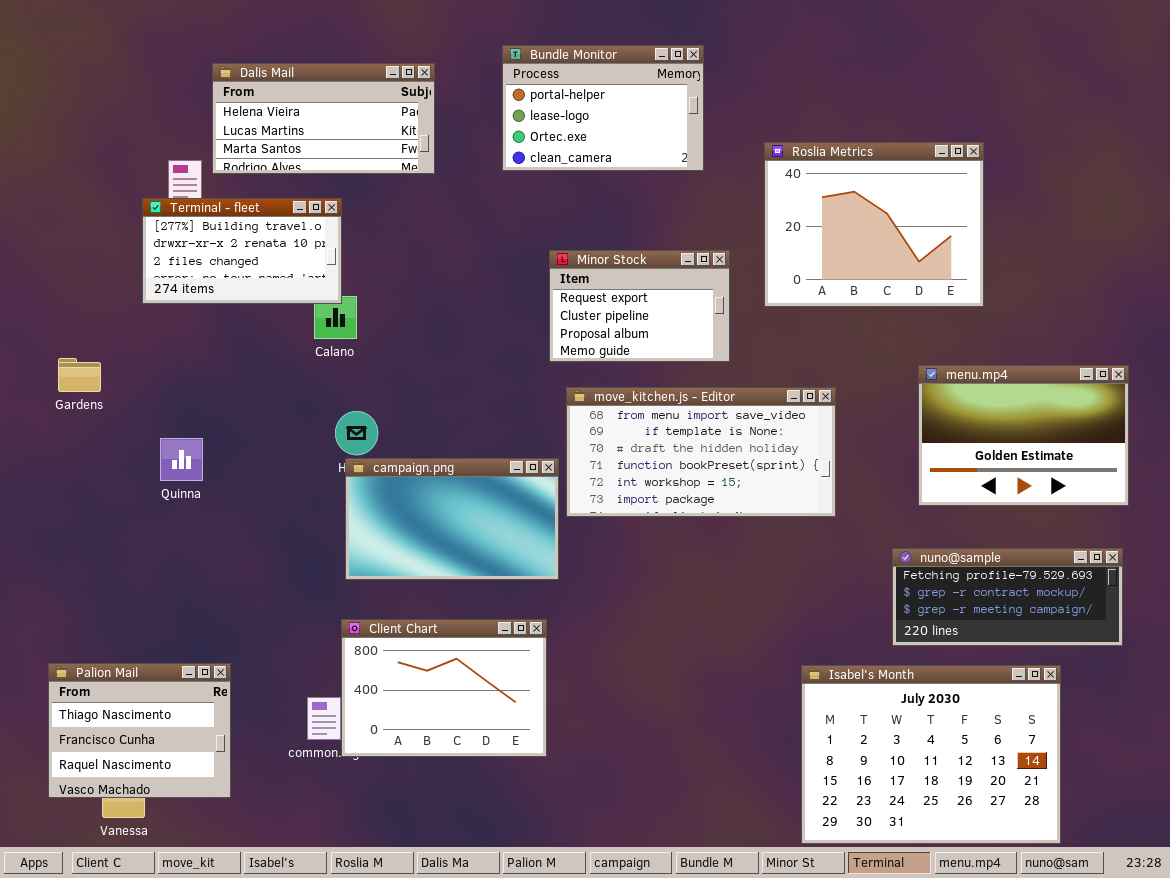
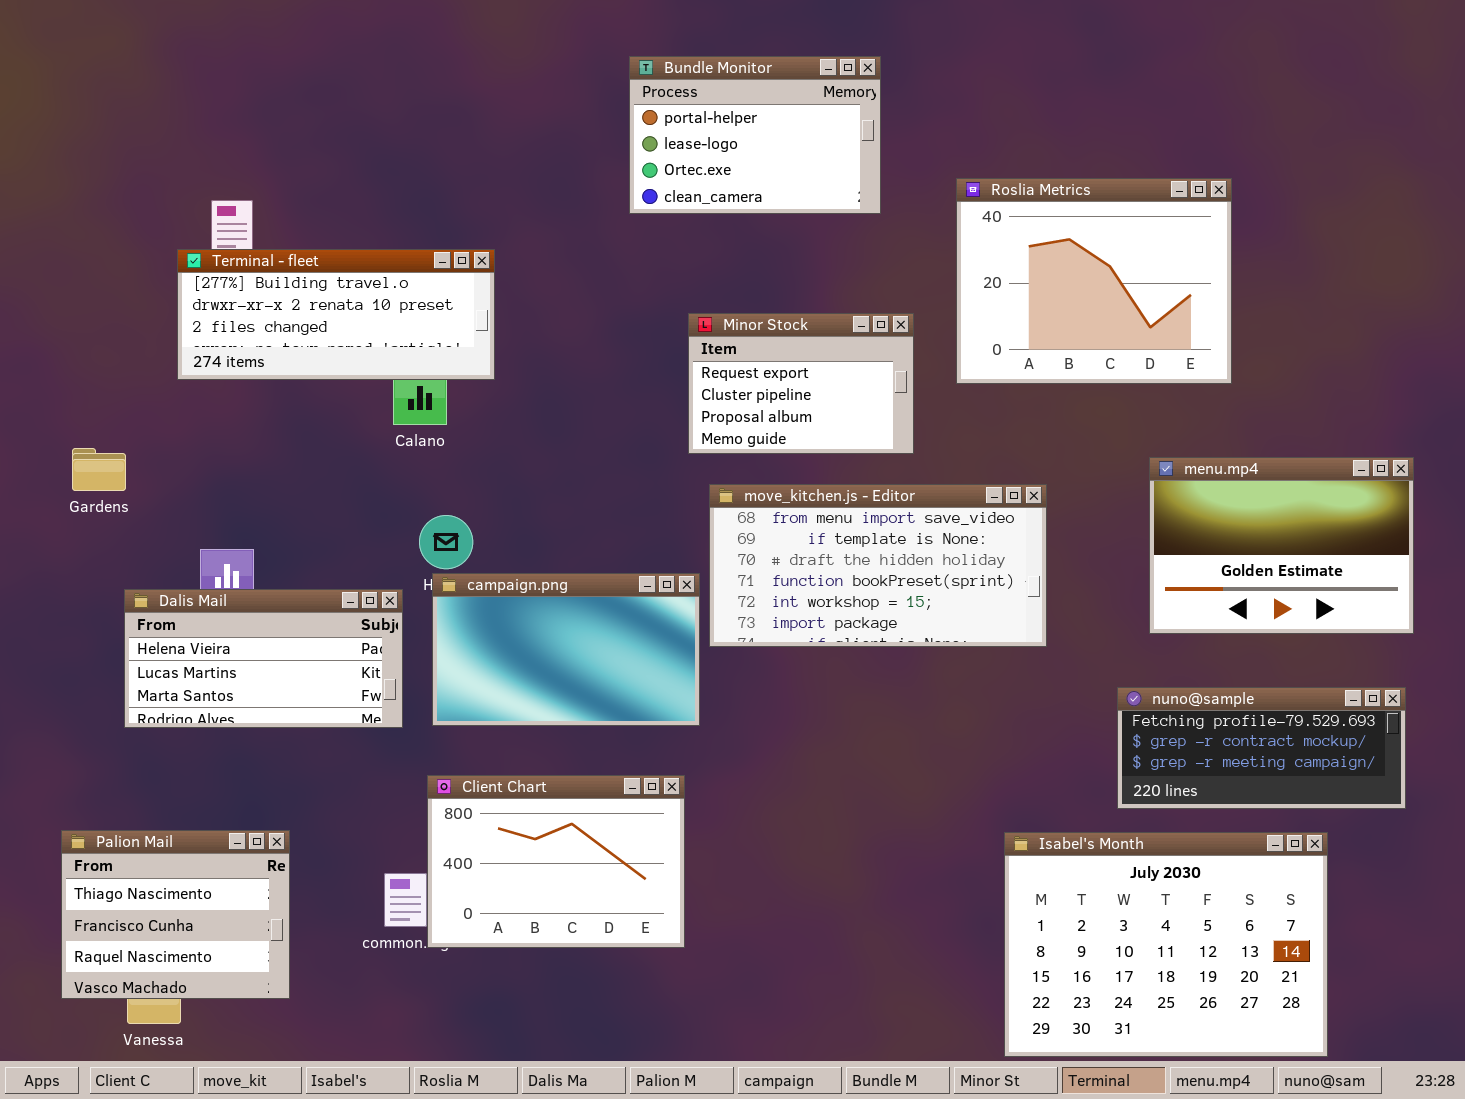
Dalis Mail: [212,63,435,174] -> [124,589,403,728], moved
Terminal - fleet: [142,198,342,304] -> [177,249,495,380], resized

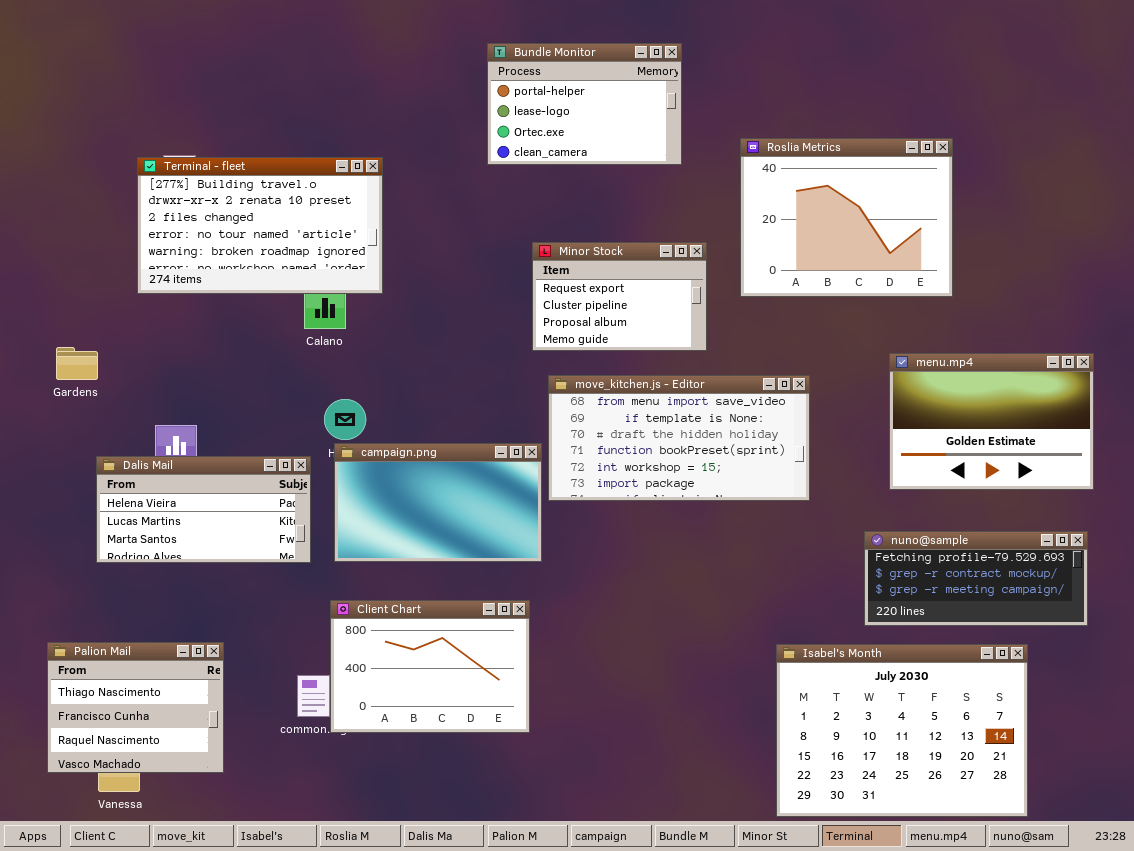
Terminal - fleet: [177,249,495,380] -> [137,157,383,294], resized

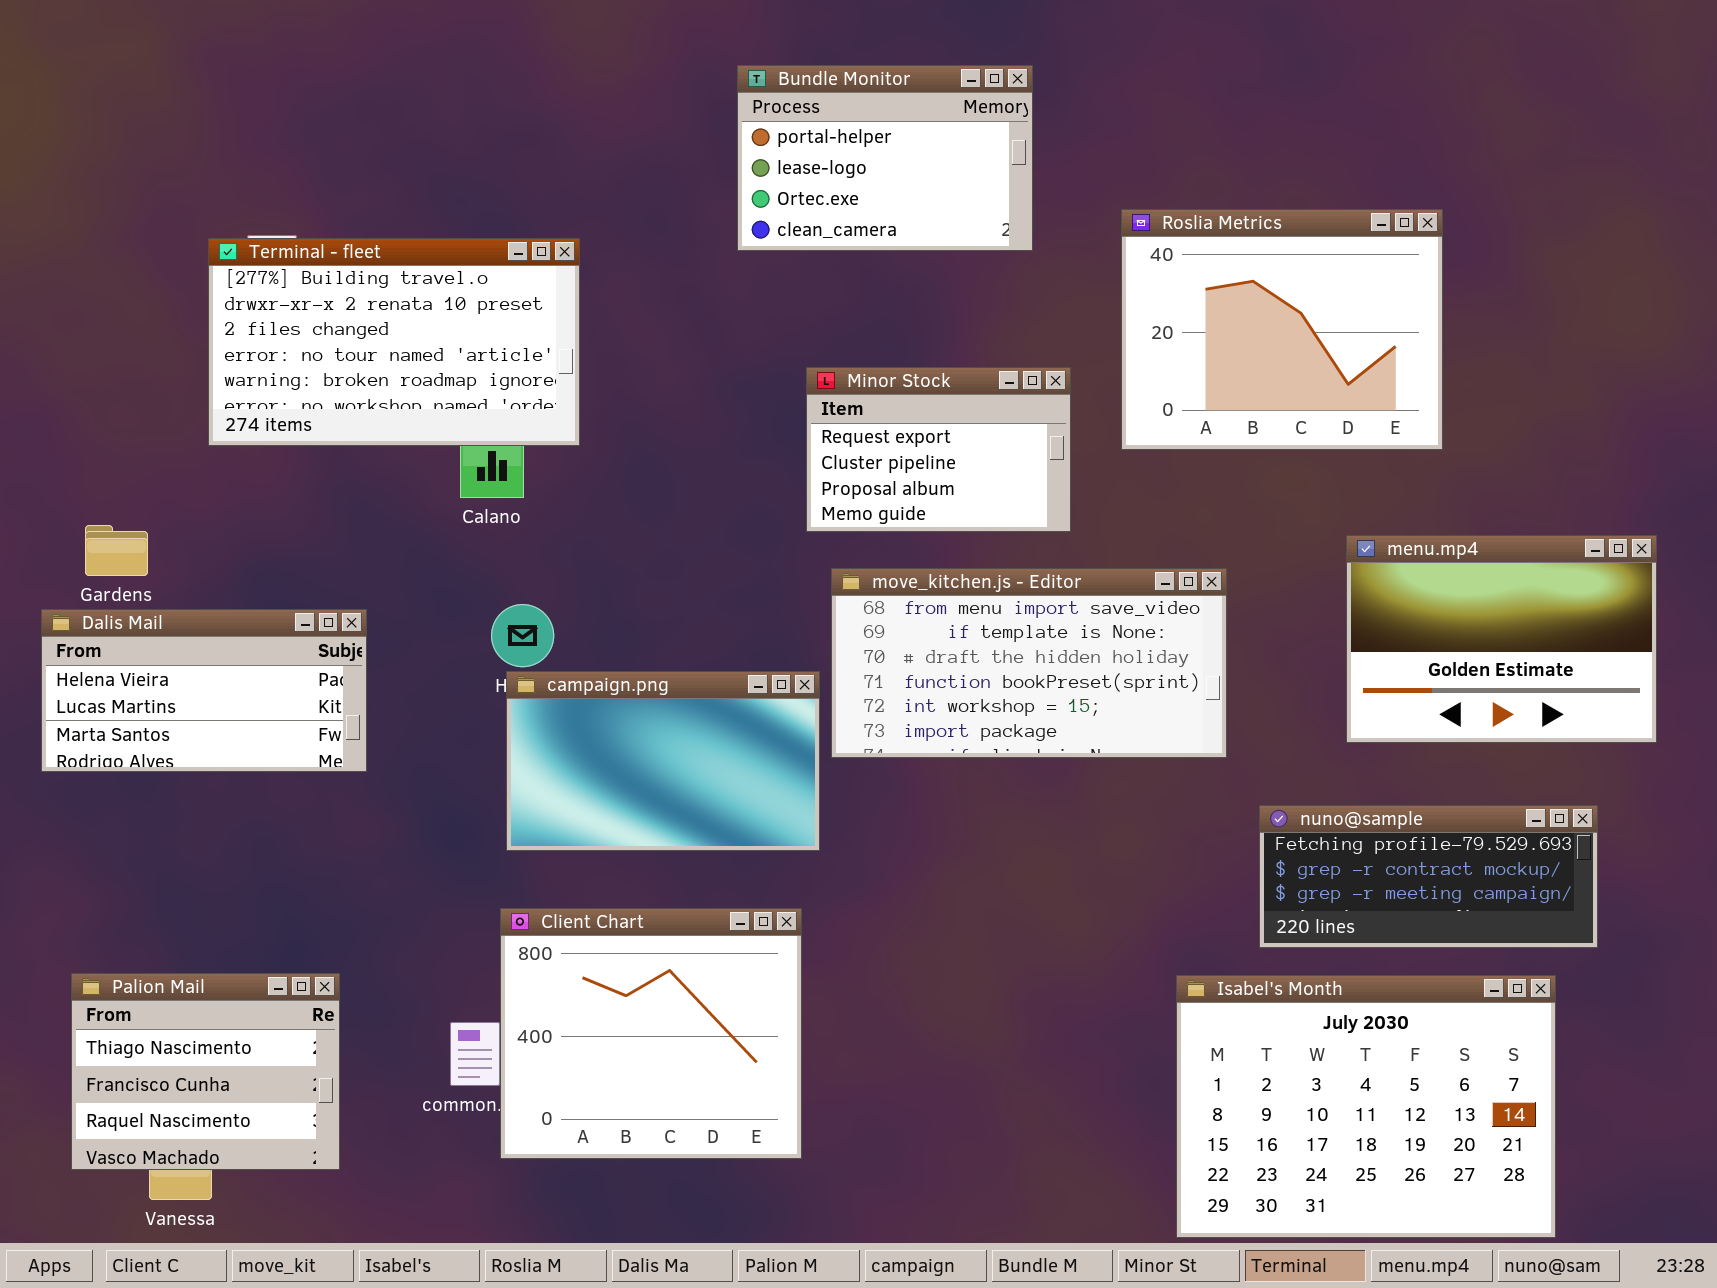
Dalis Mail: [96,456,311,563] -> [41,609,367,772], moved
nuno@sample: [864,531,1088,626] -> [1259,805,1598,948], moved
Client Chart: [330,600,530,733] -> [500,908,802,1159], resized

